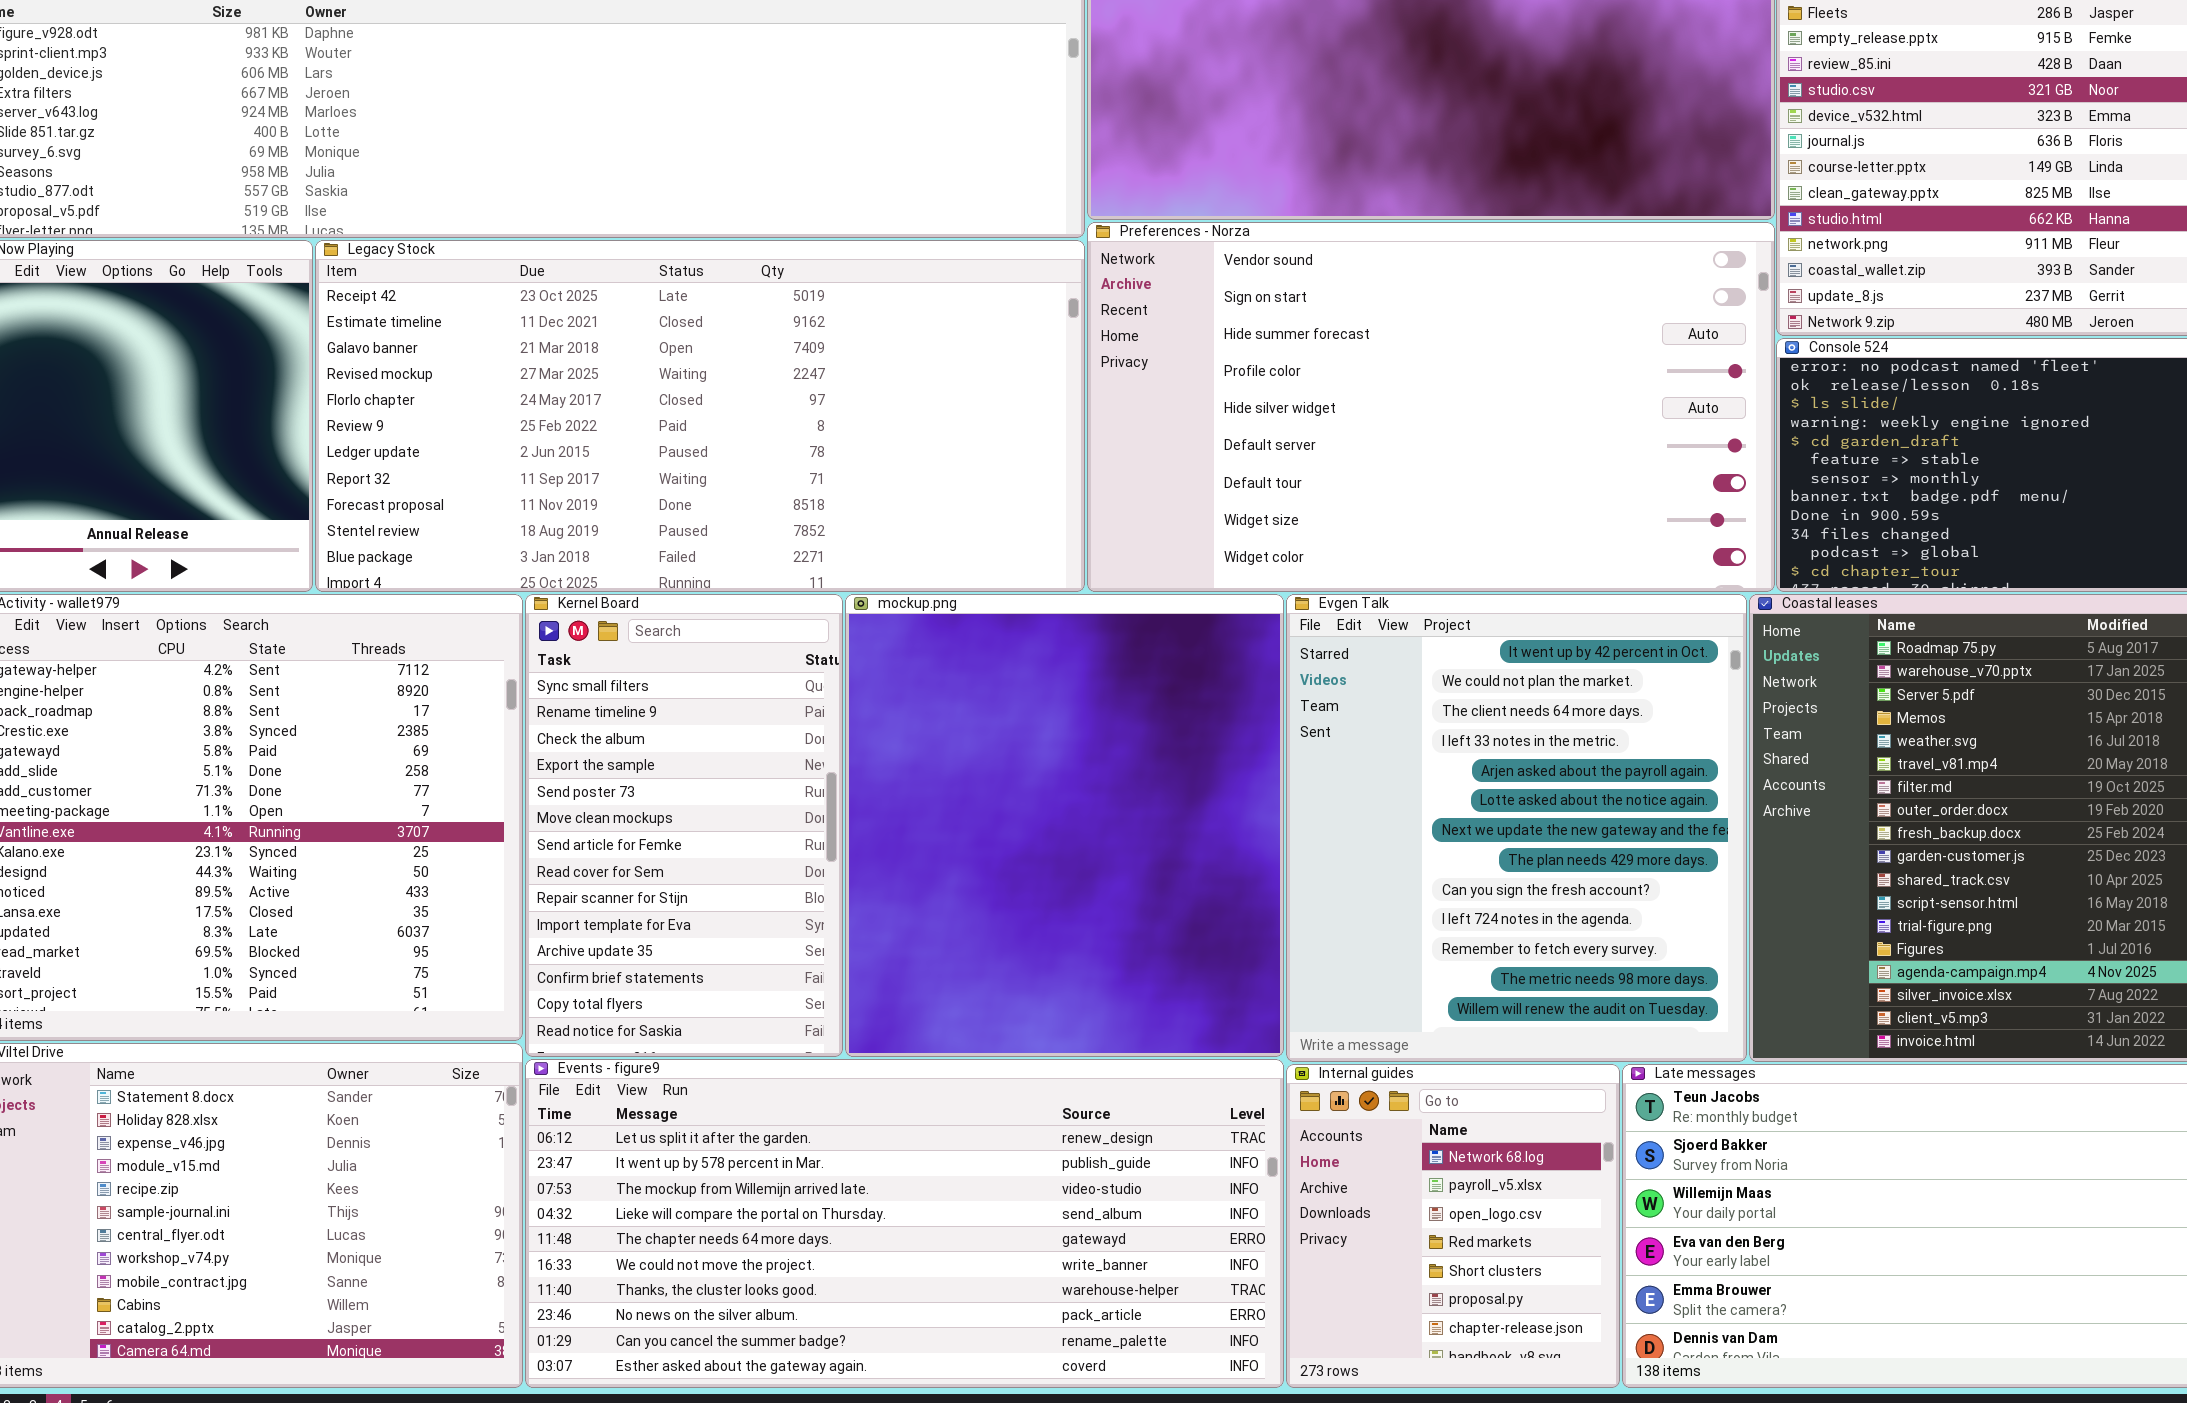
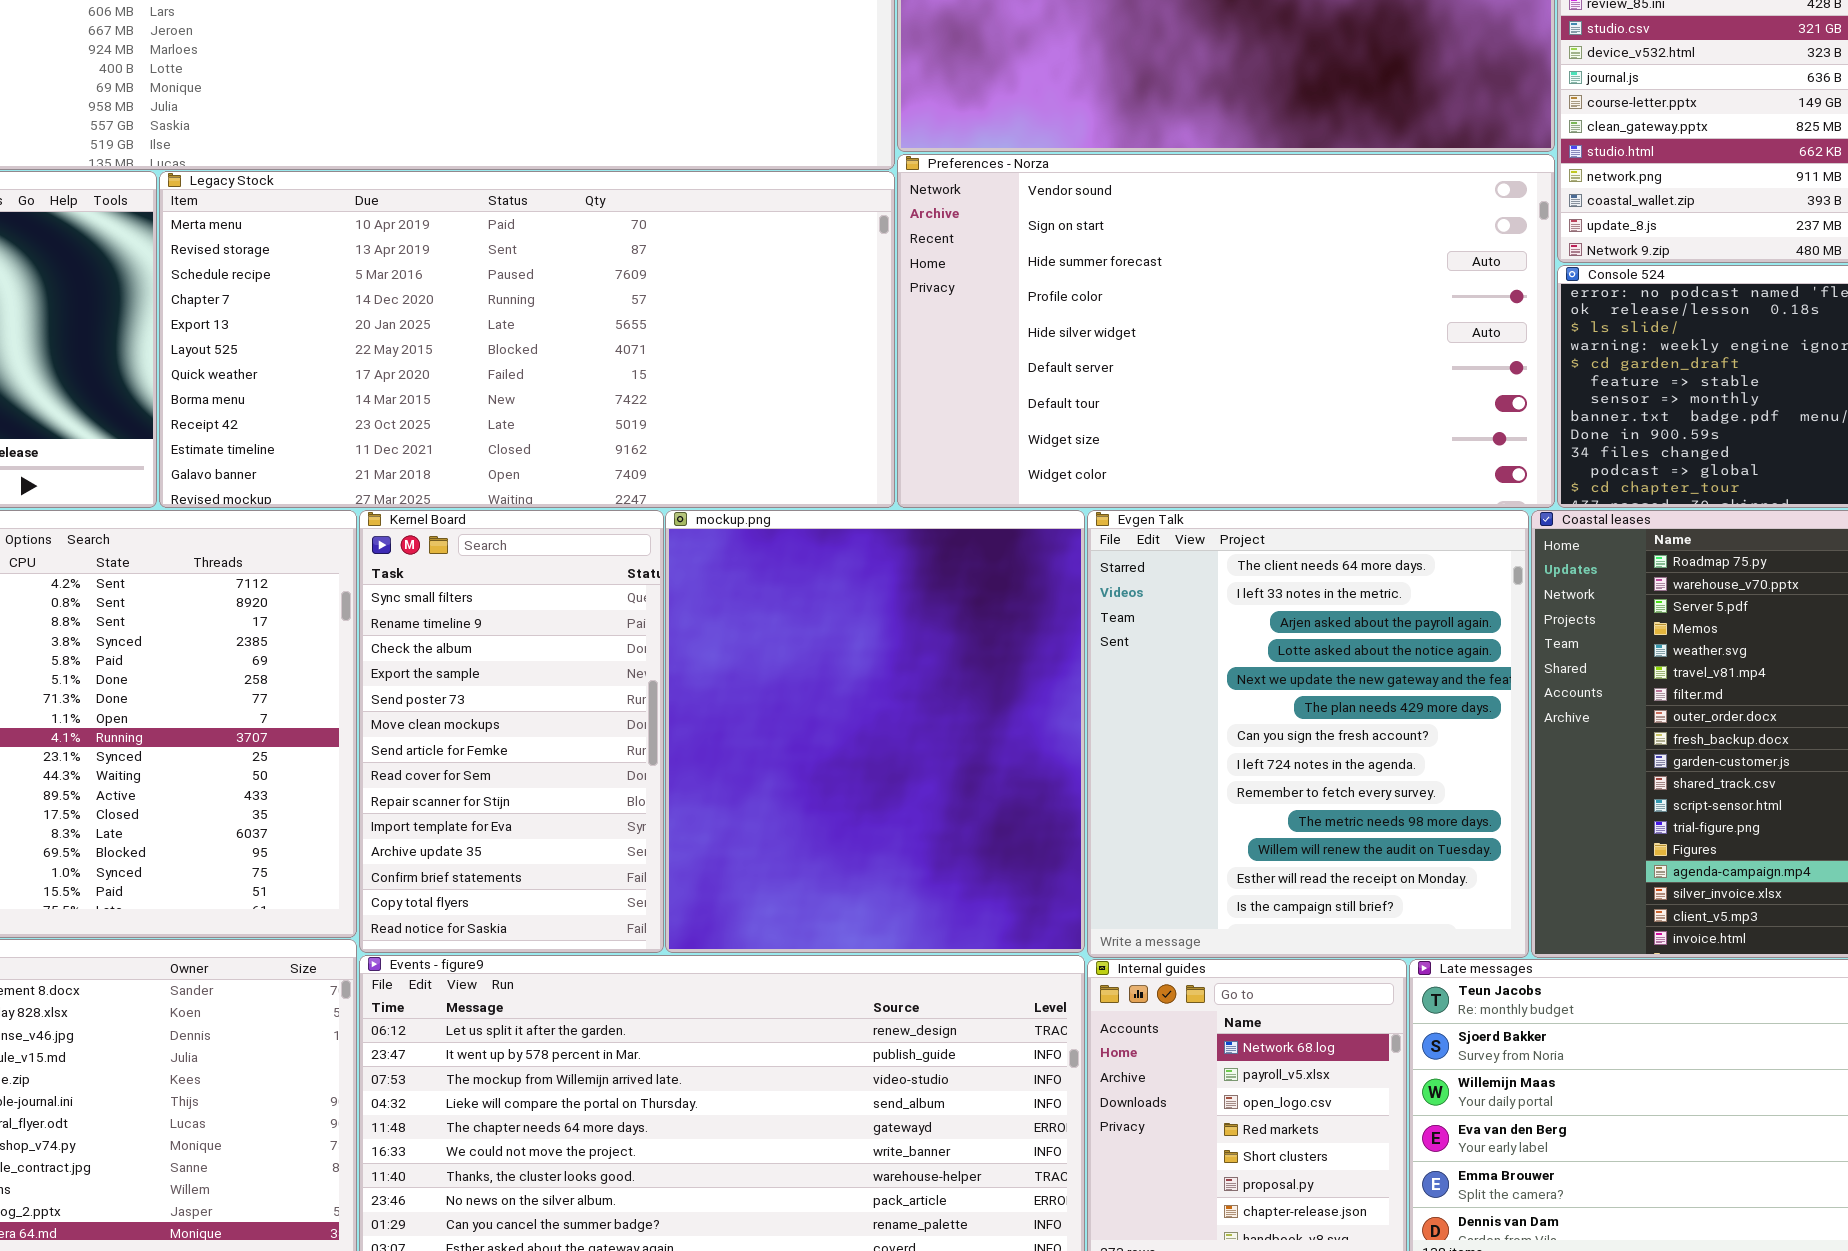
Legacy Stock: [315,240,1085,592] -> [159,171,895,508], scrolled up 8 rows
Evgen Talk: [1286,594,1747,1062] -> [1087,510,1529,958], scrolled down 2 rows

